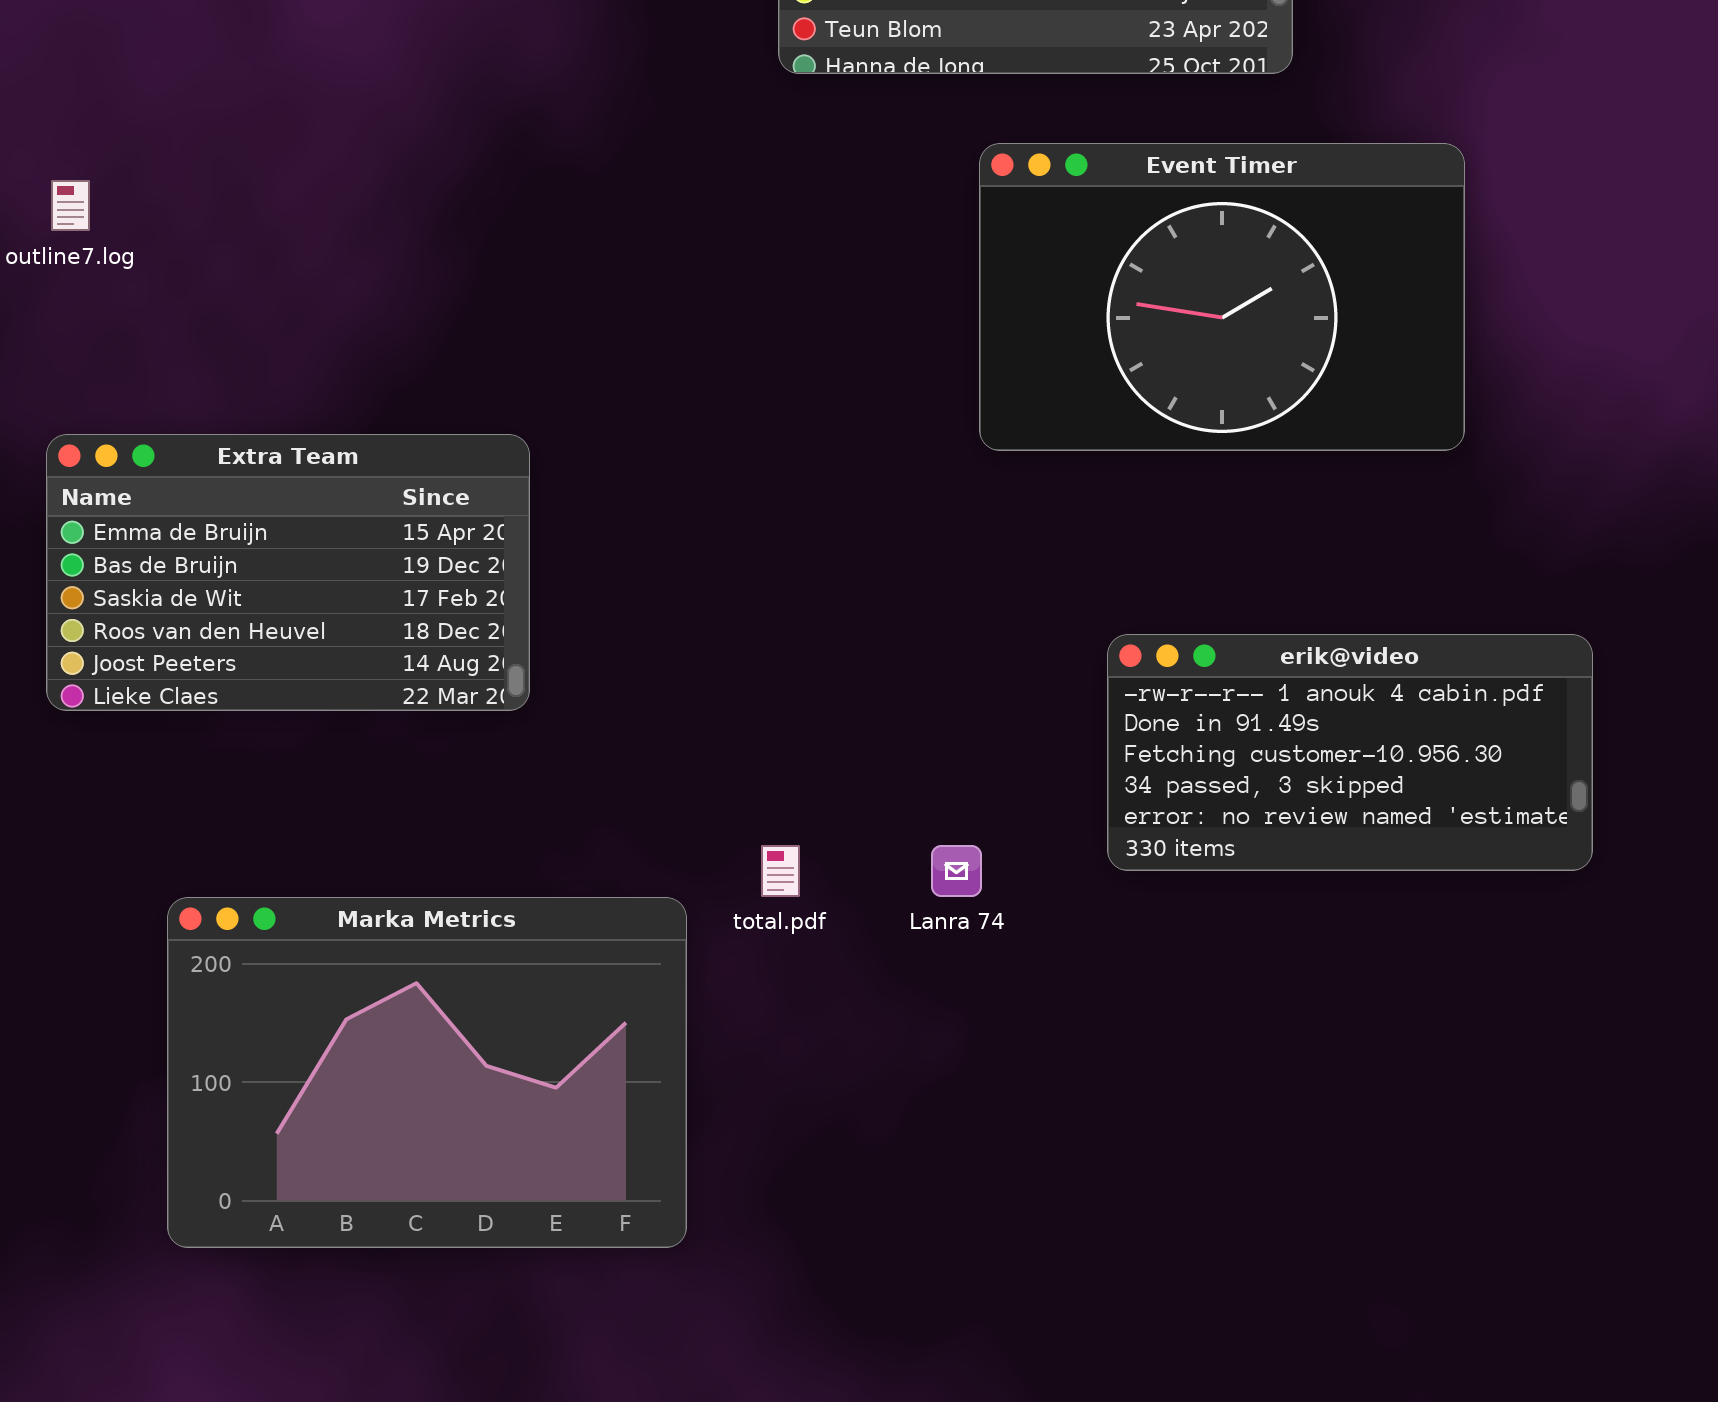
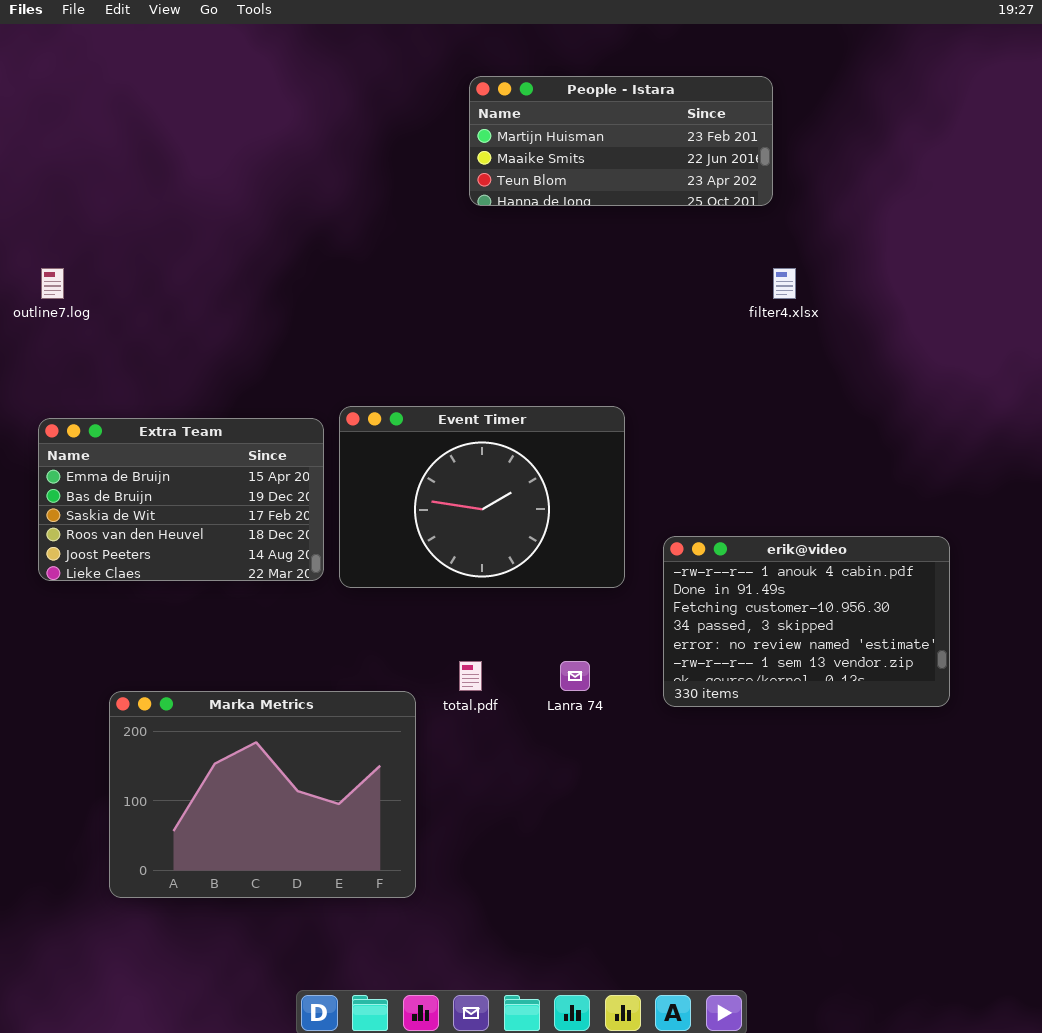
Event Timer: [979,143,1465,451] -> [339,406,625,588], moved
erik@video: [1107,634,1593,871] -> [663,536,950,707], resized

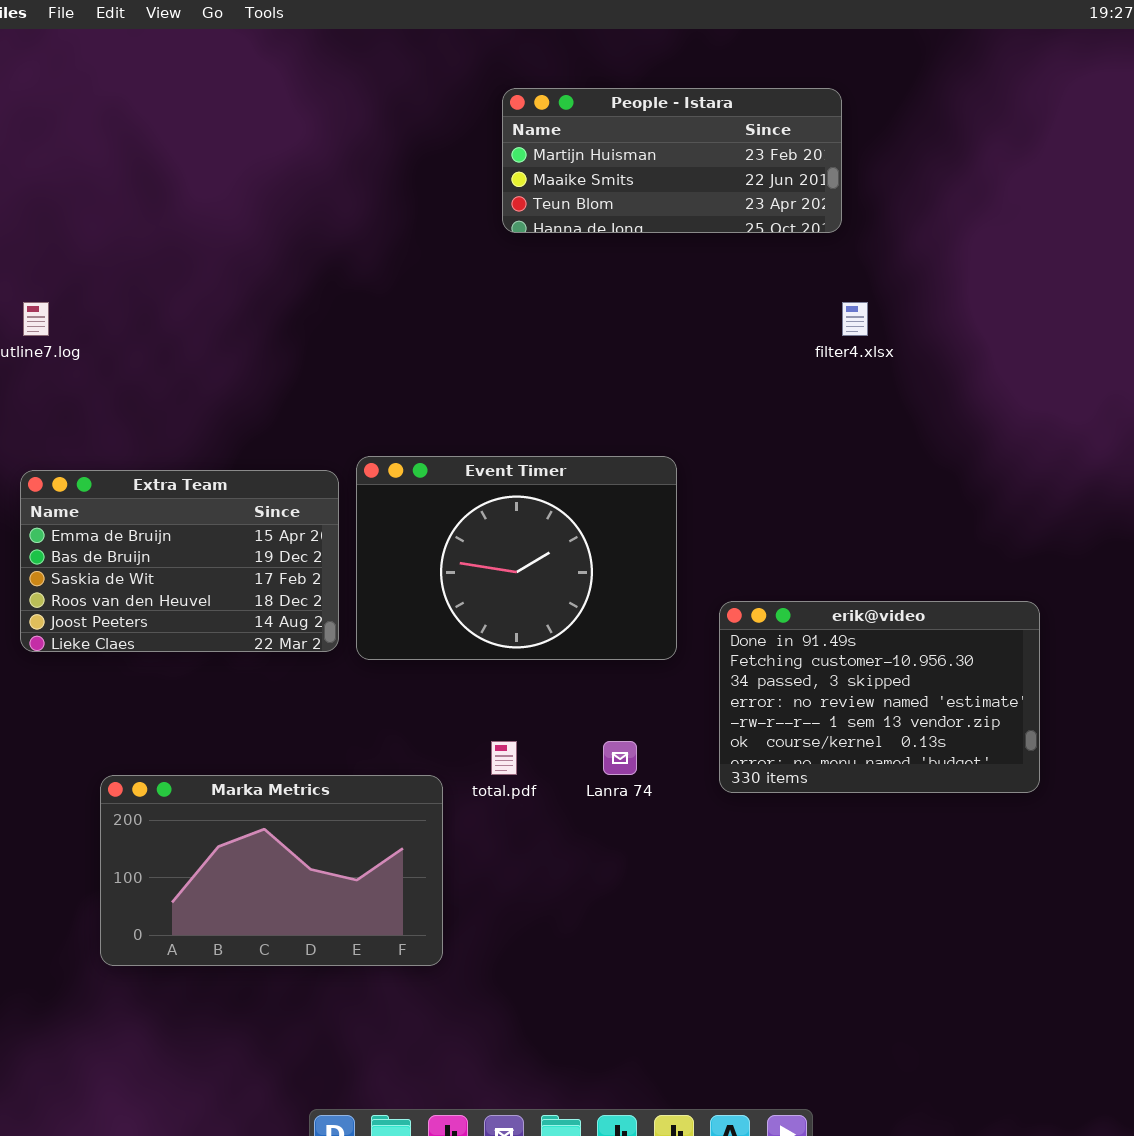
erik@video: [663,536,950,707] -> [719,601,1040,793], scrolled down 1 row
Marka Metrics: [109,691,416,898] -> [100,775,443,966], resized

